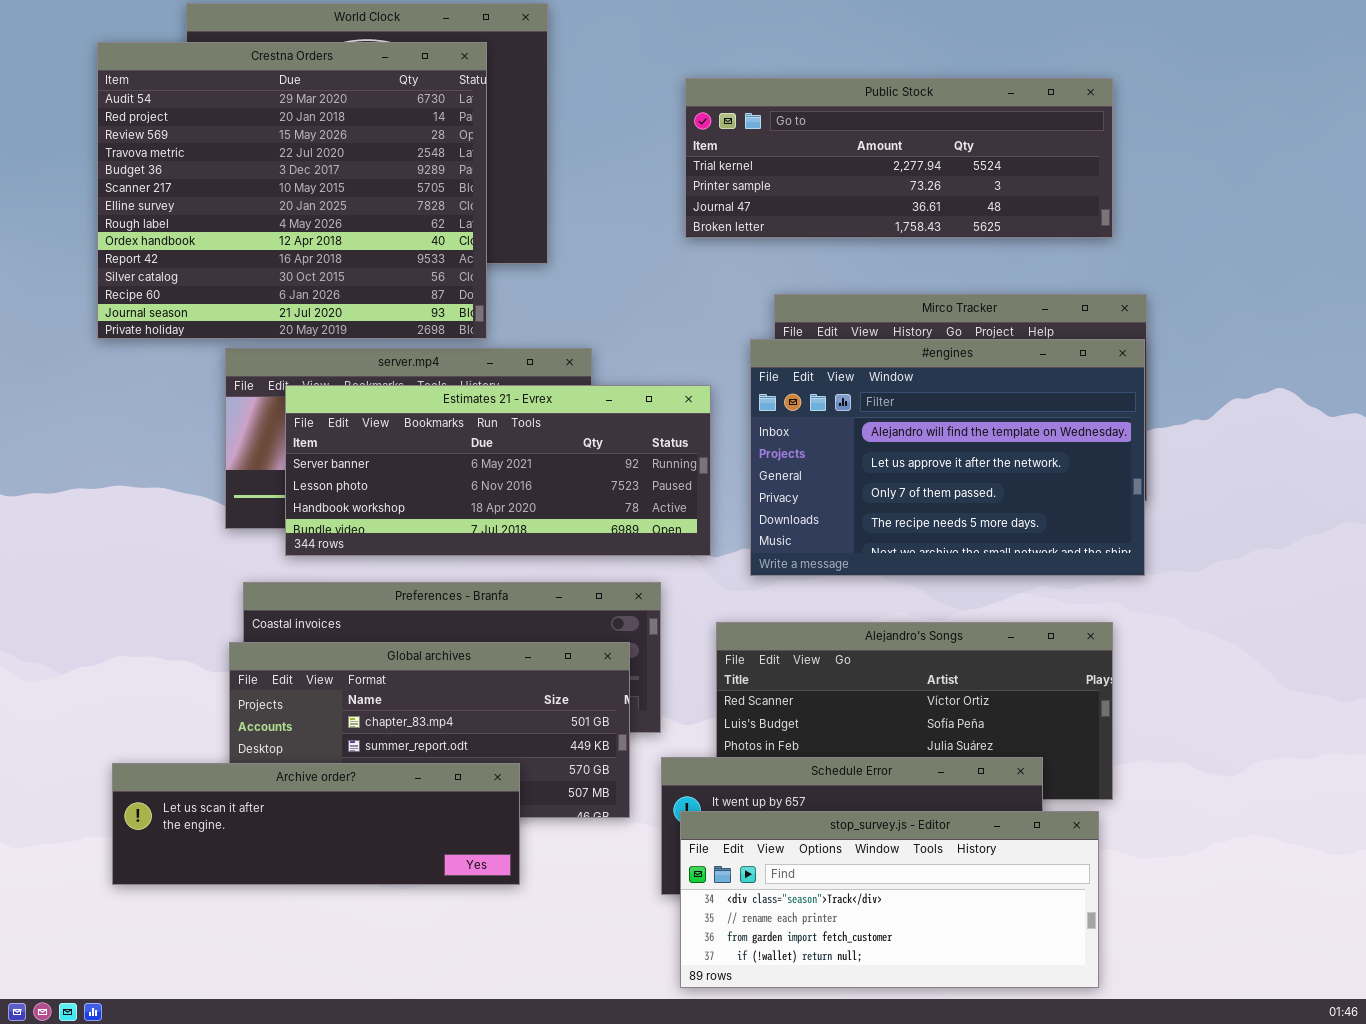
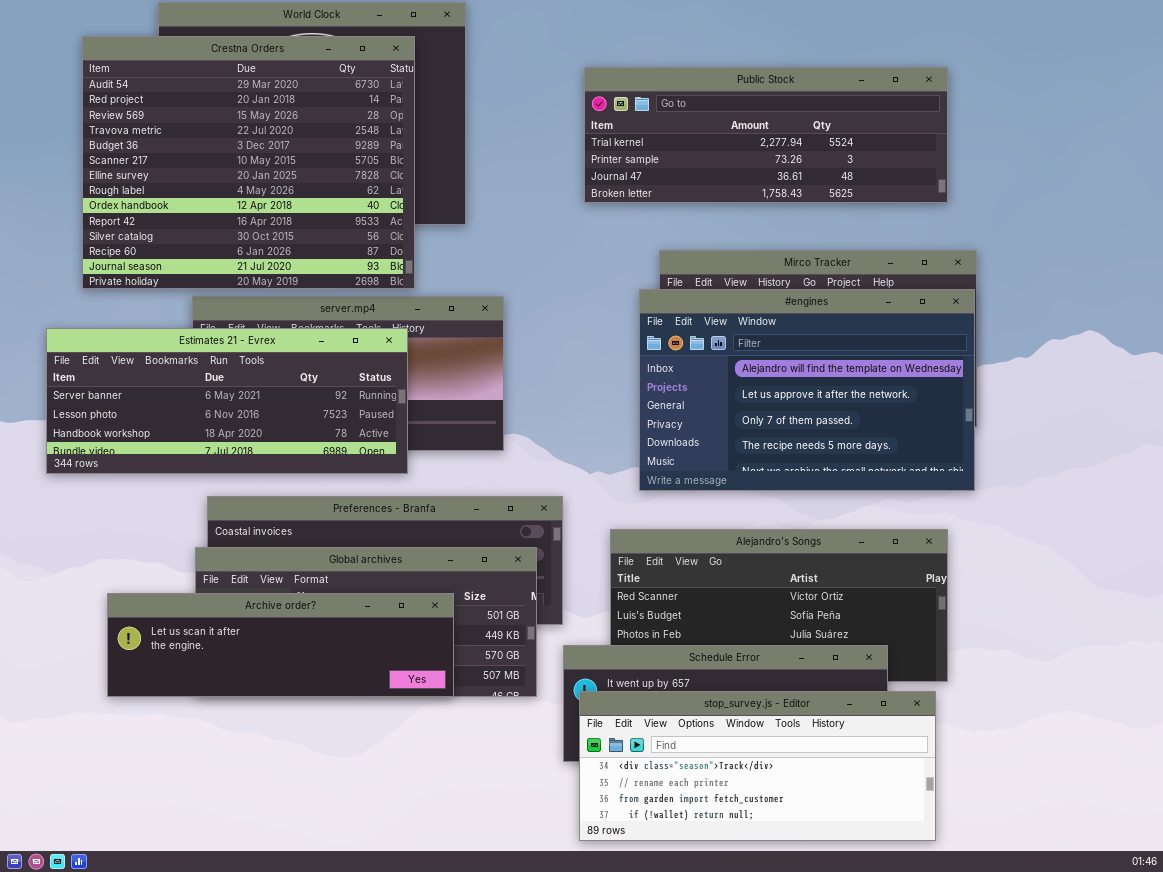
Estimates 21 - Evrex: [285,385,711,556] -> [46,328,408,474], moved
Archive order?: [112,763,520,885] -> [107,593,454,697], moved

